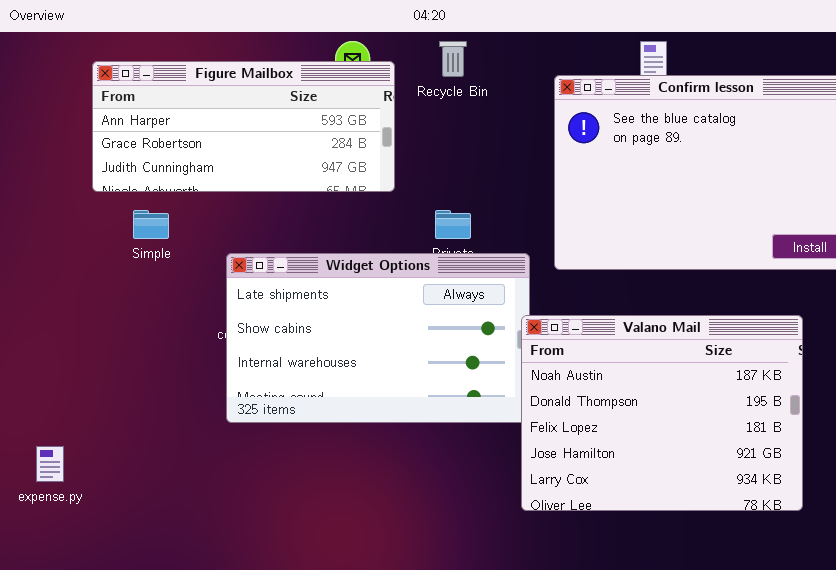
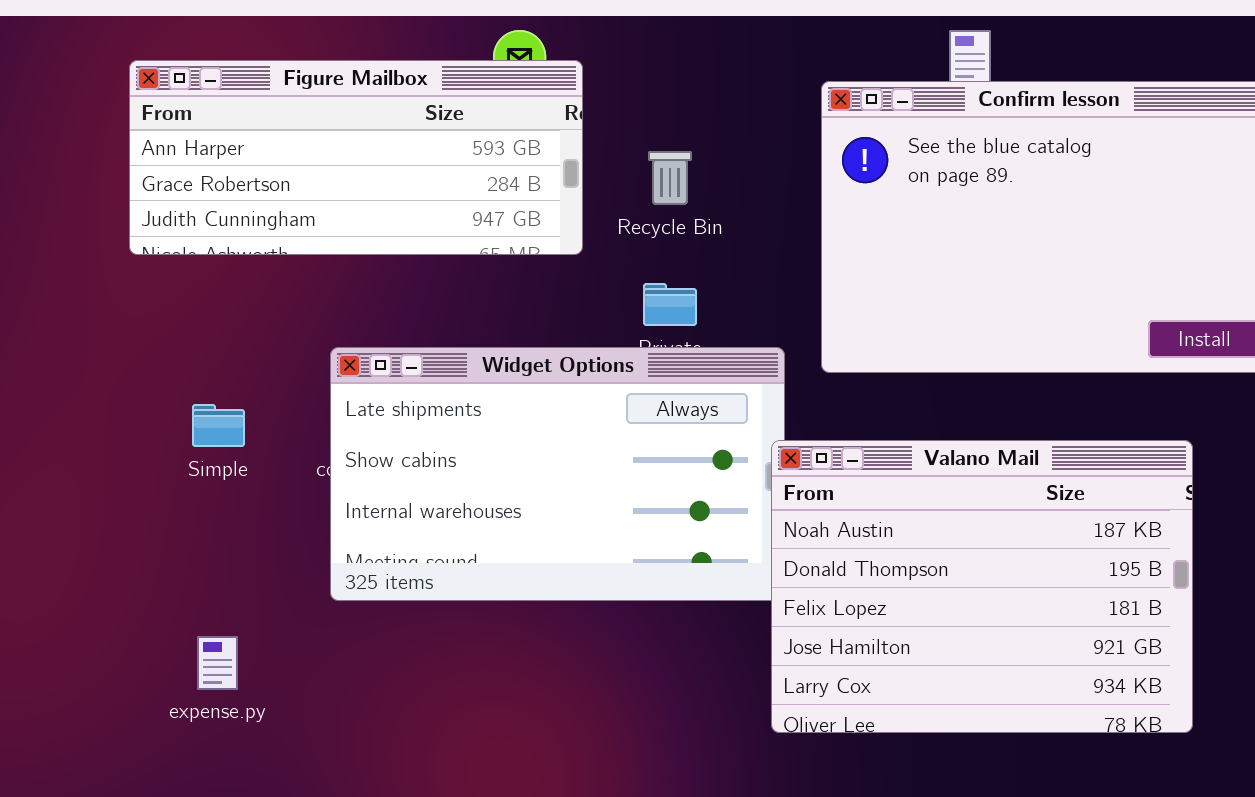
Recycle Bin: [439,41,467,77] -> [648,151,692,205], moved
Simple: [133,210,169,239] -> [192,404,245,447], moved
expense.py: [36,446,64,482] -> [197,636,238,690], moved

